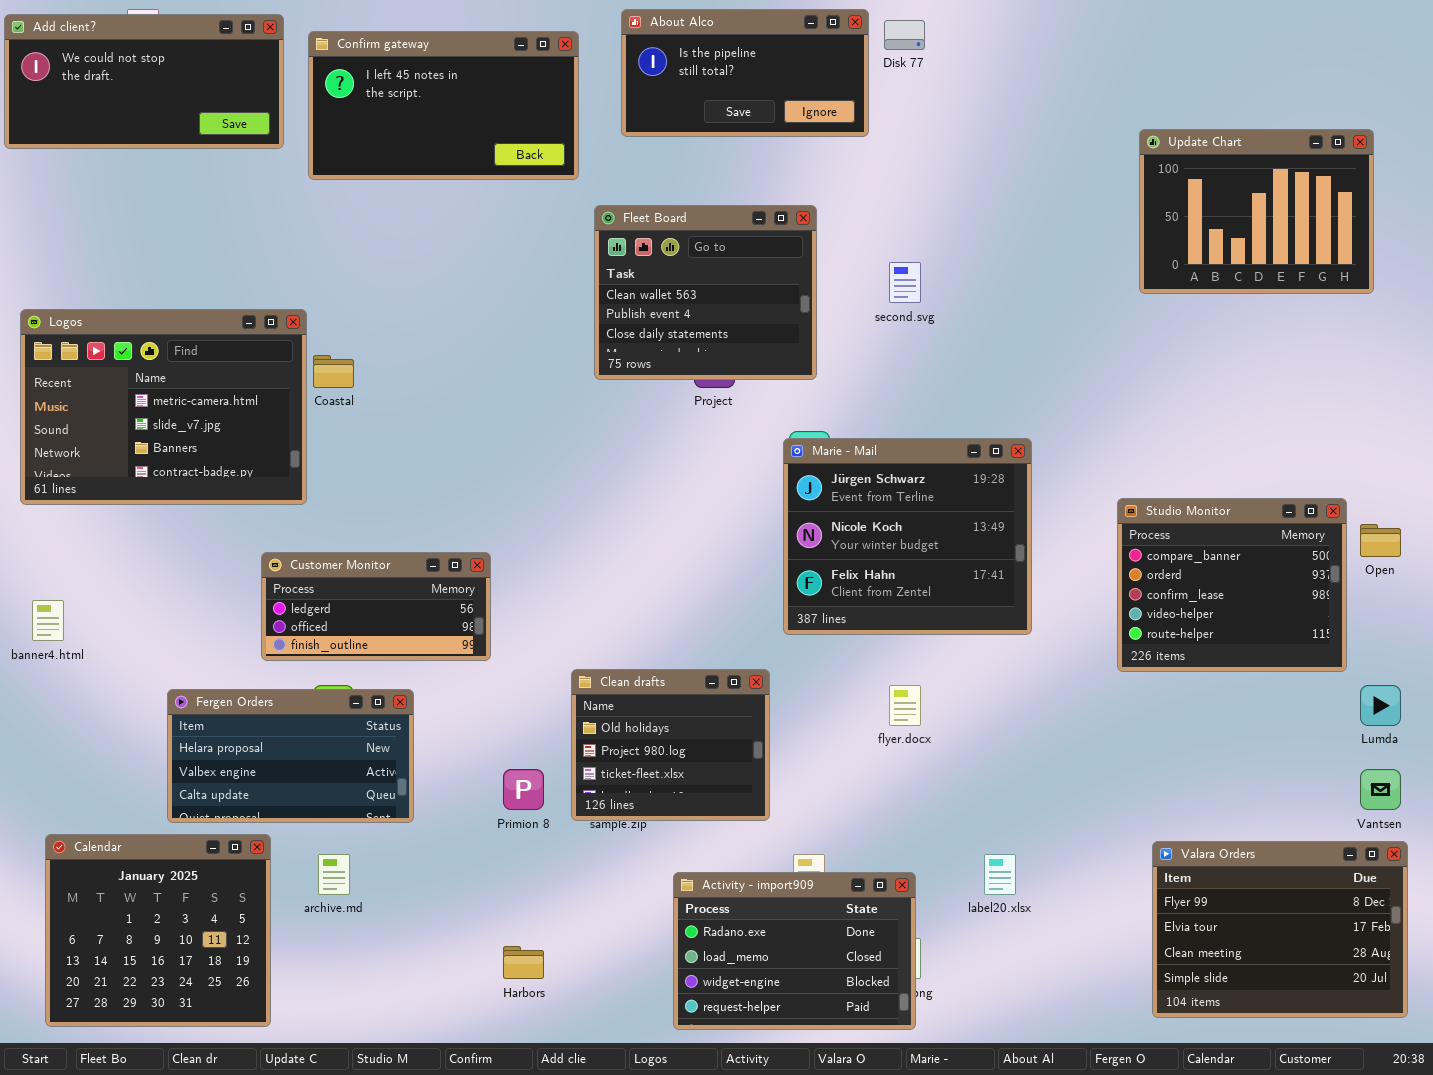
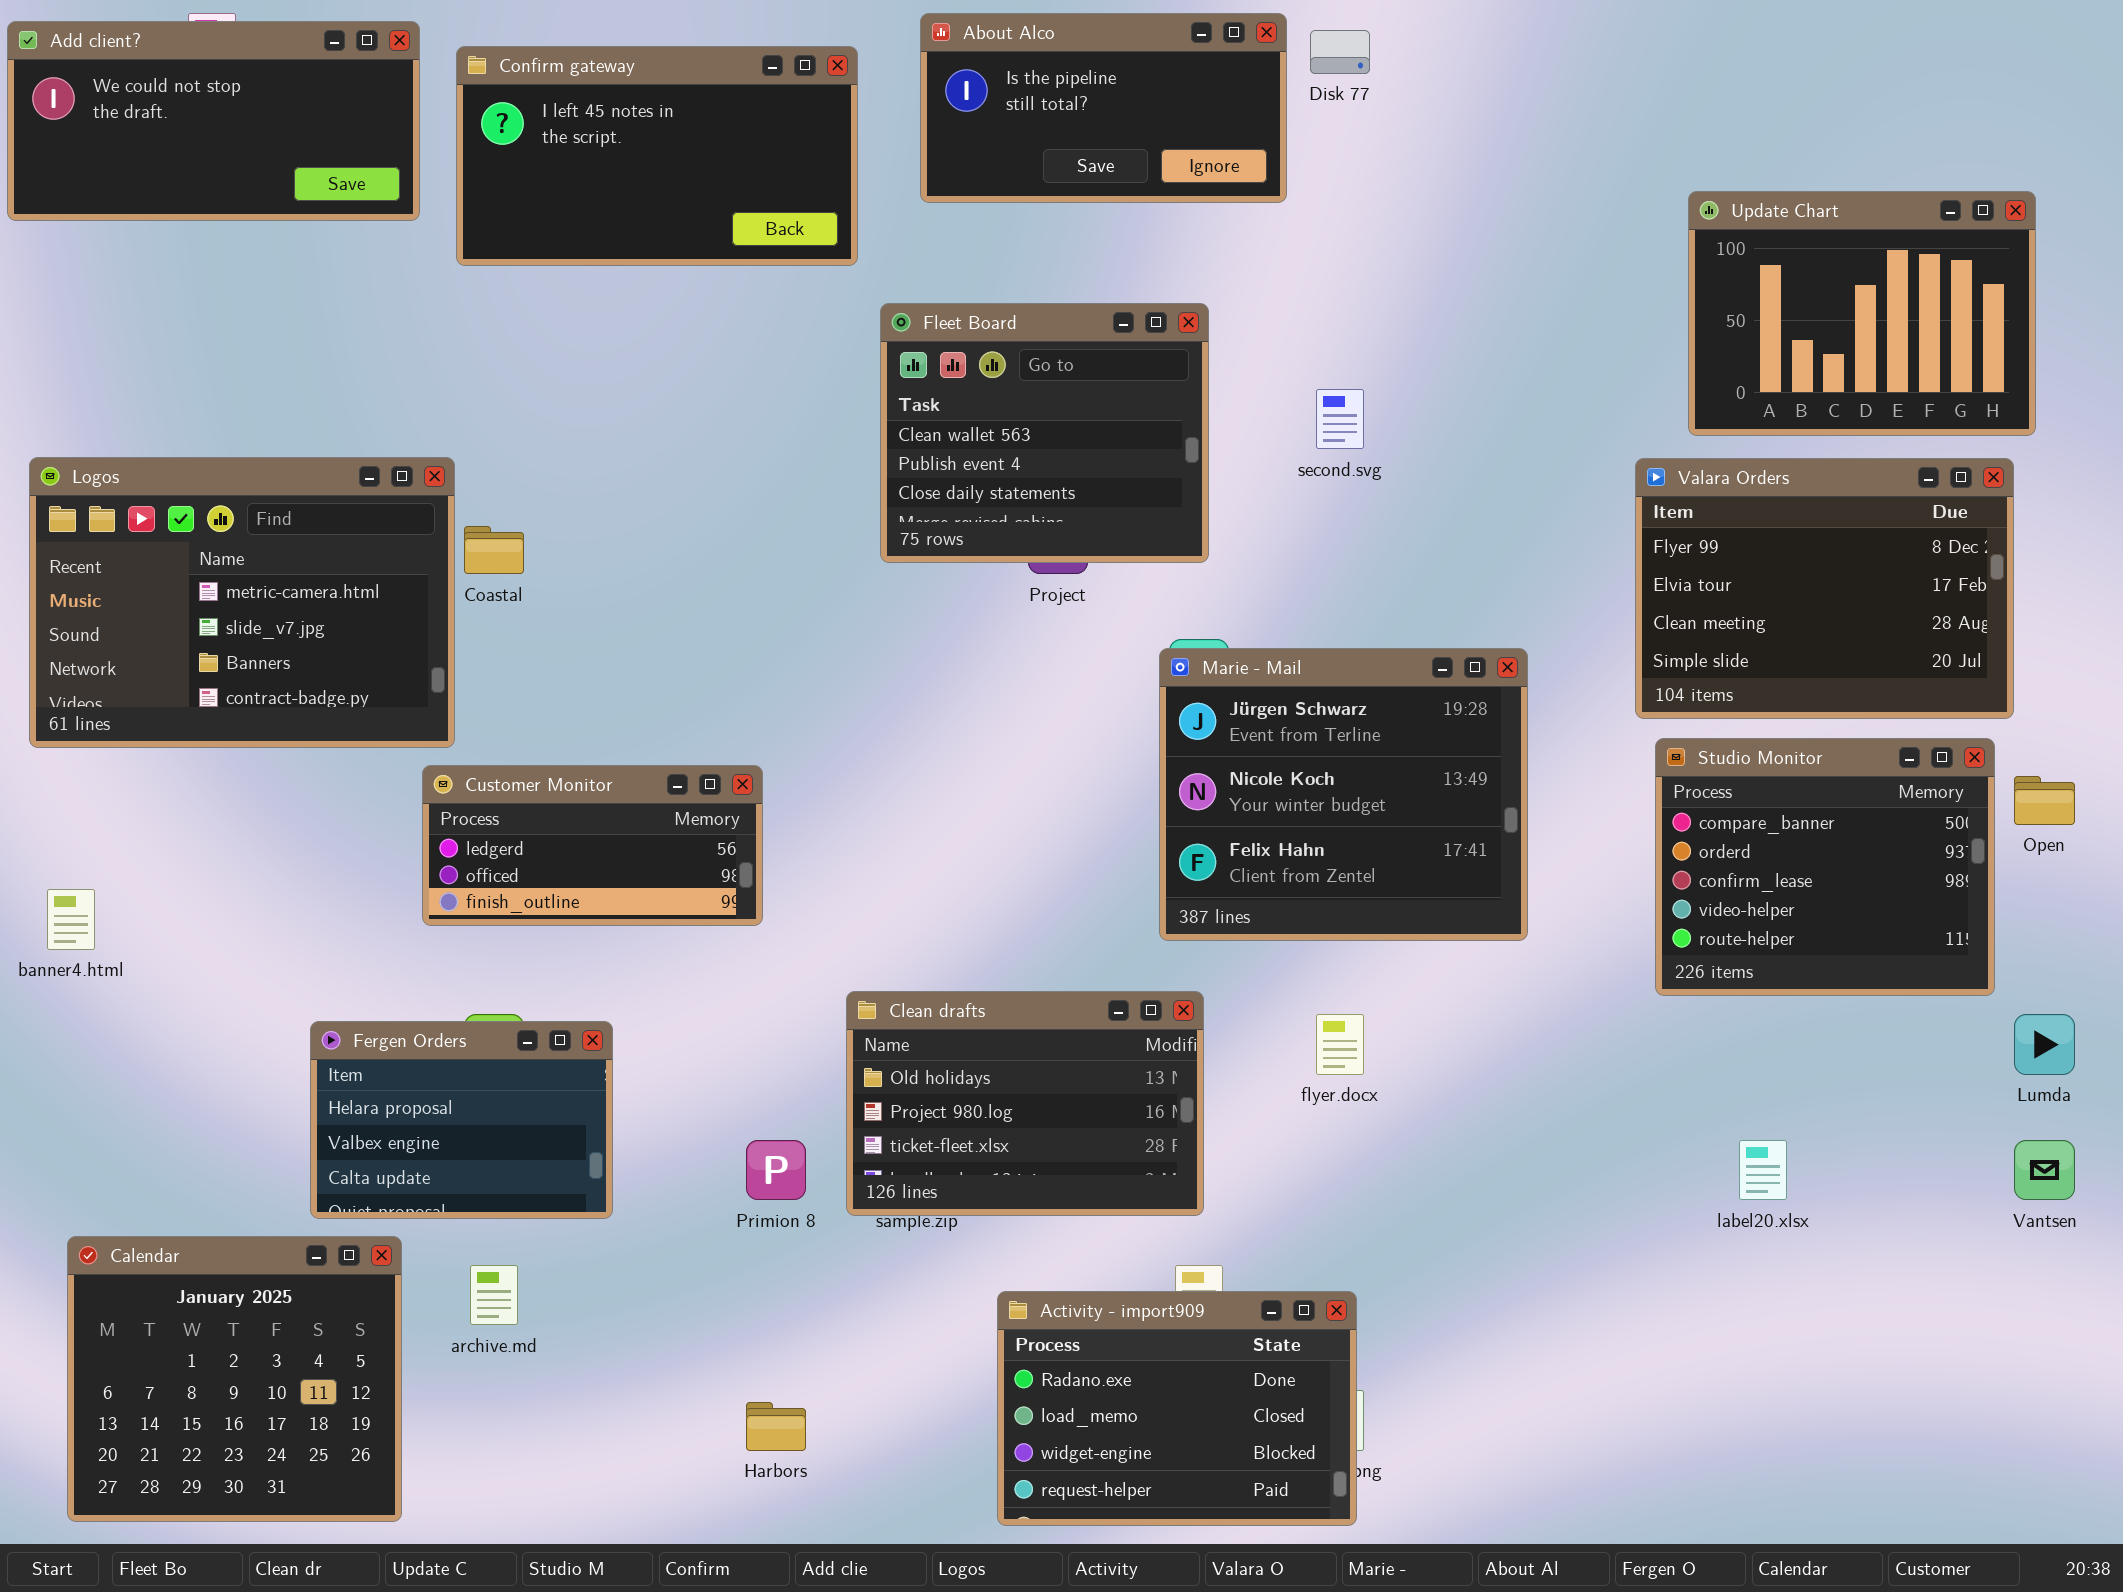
Customer Monitor: [261,552,491,661] -> [422,765,763,926], moved
Clean drafts: [571,669,770,821] -> [846,991,1204,1216], resized
Fergen Orders: [167,689,414,823] -> [310,1021,613,1219], resized
Valara Orders: [1152,841,1408,1018] -> [1635,458,2014,719], moved
label20.xlsx: [984,854,1016,895] -> [1739,1140,1787,1200], moved

